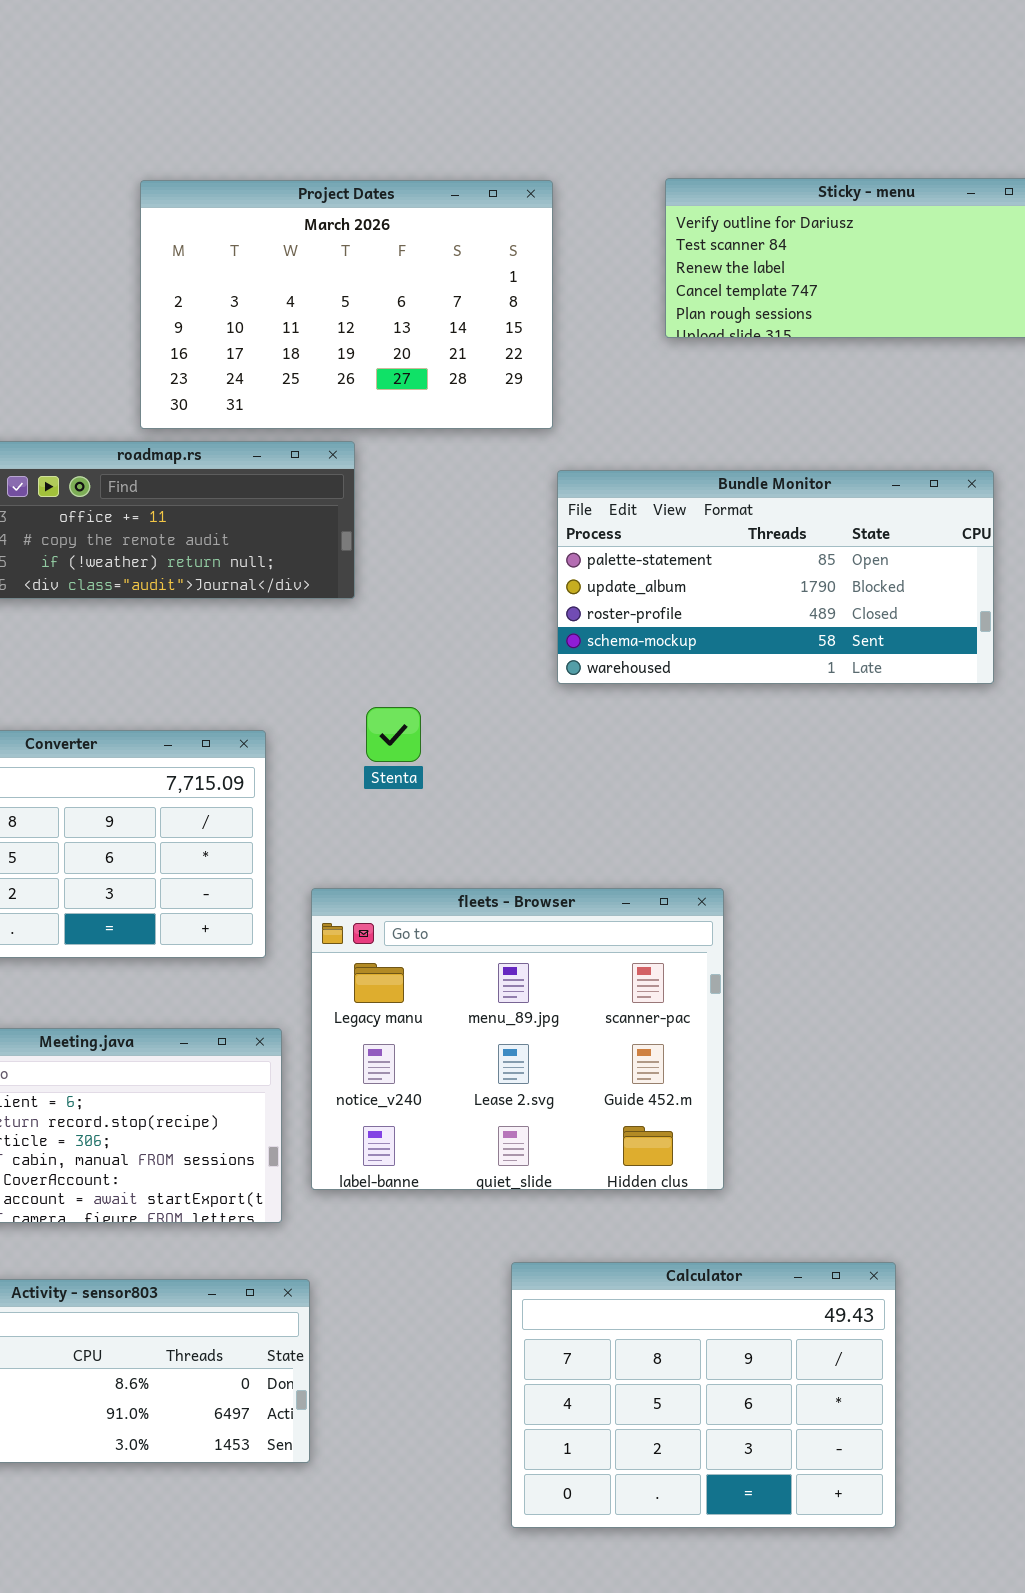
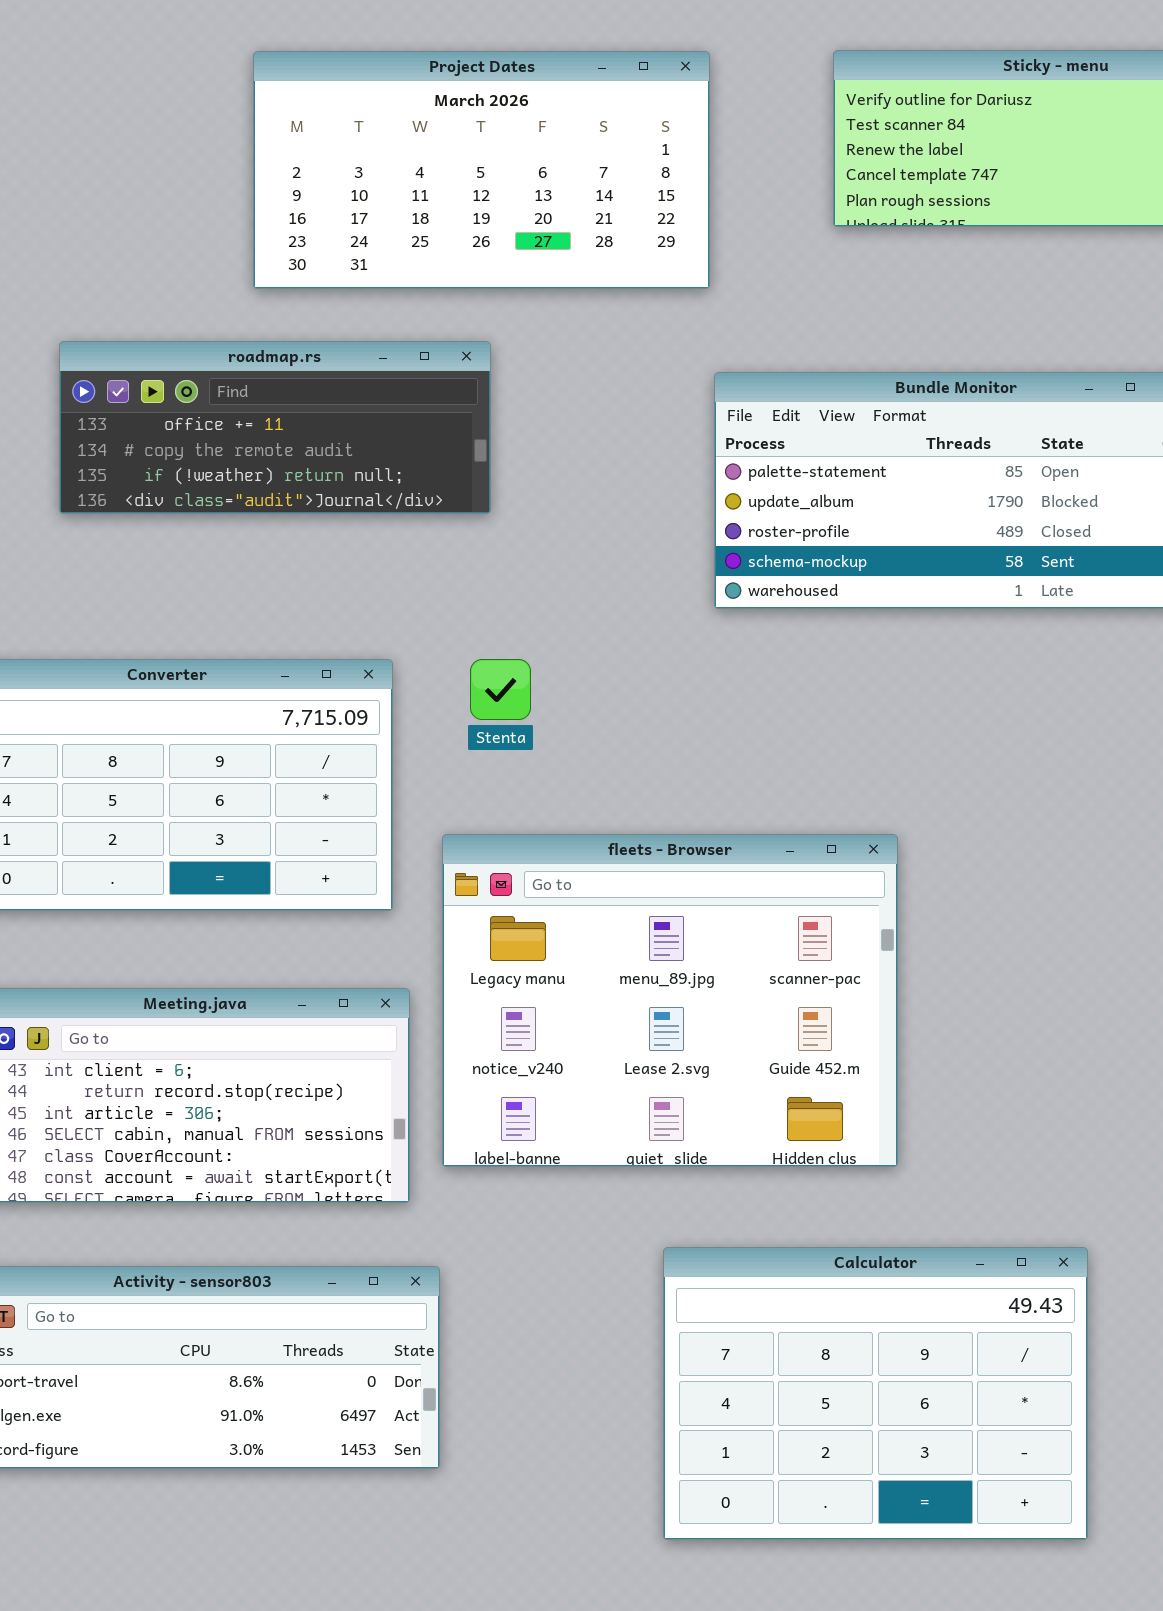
Project Dates: [140,180,553,429] -> [253,51,710,289], resized
Stenta: [366,707,421,762] -> [470,659,531,720], moved

